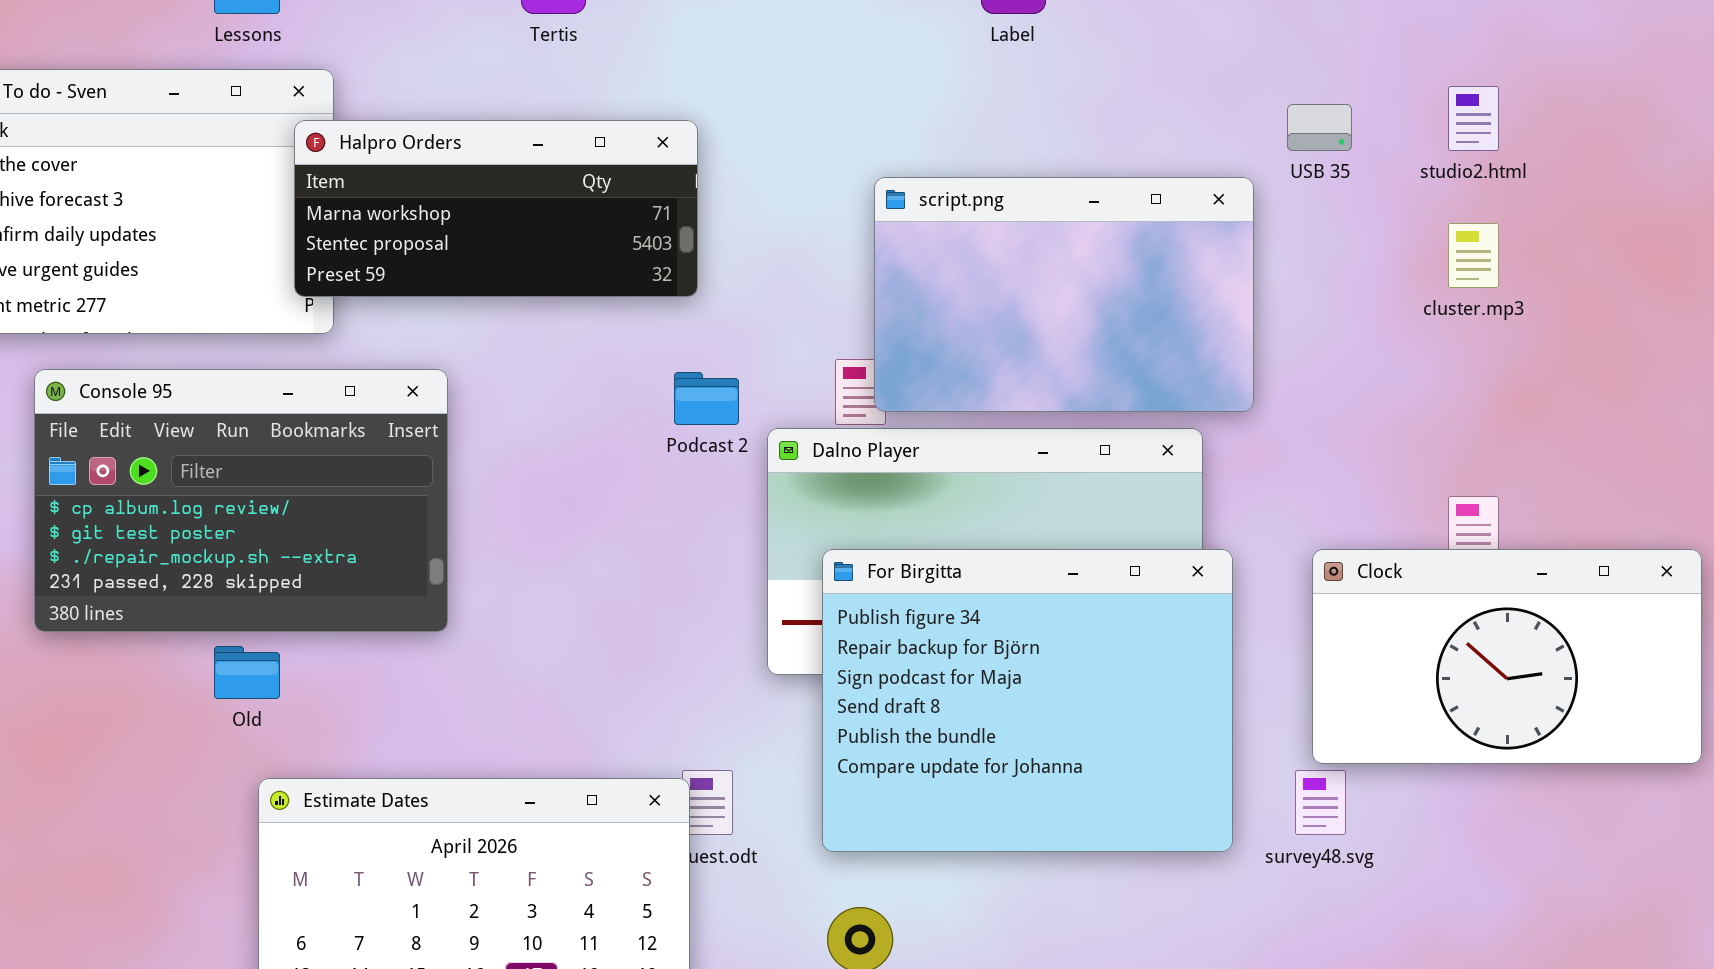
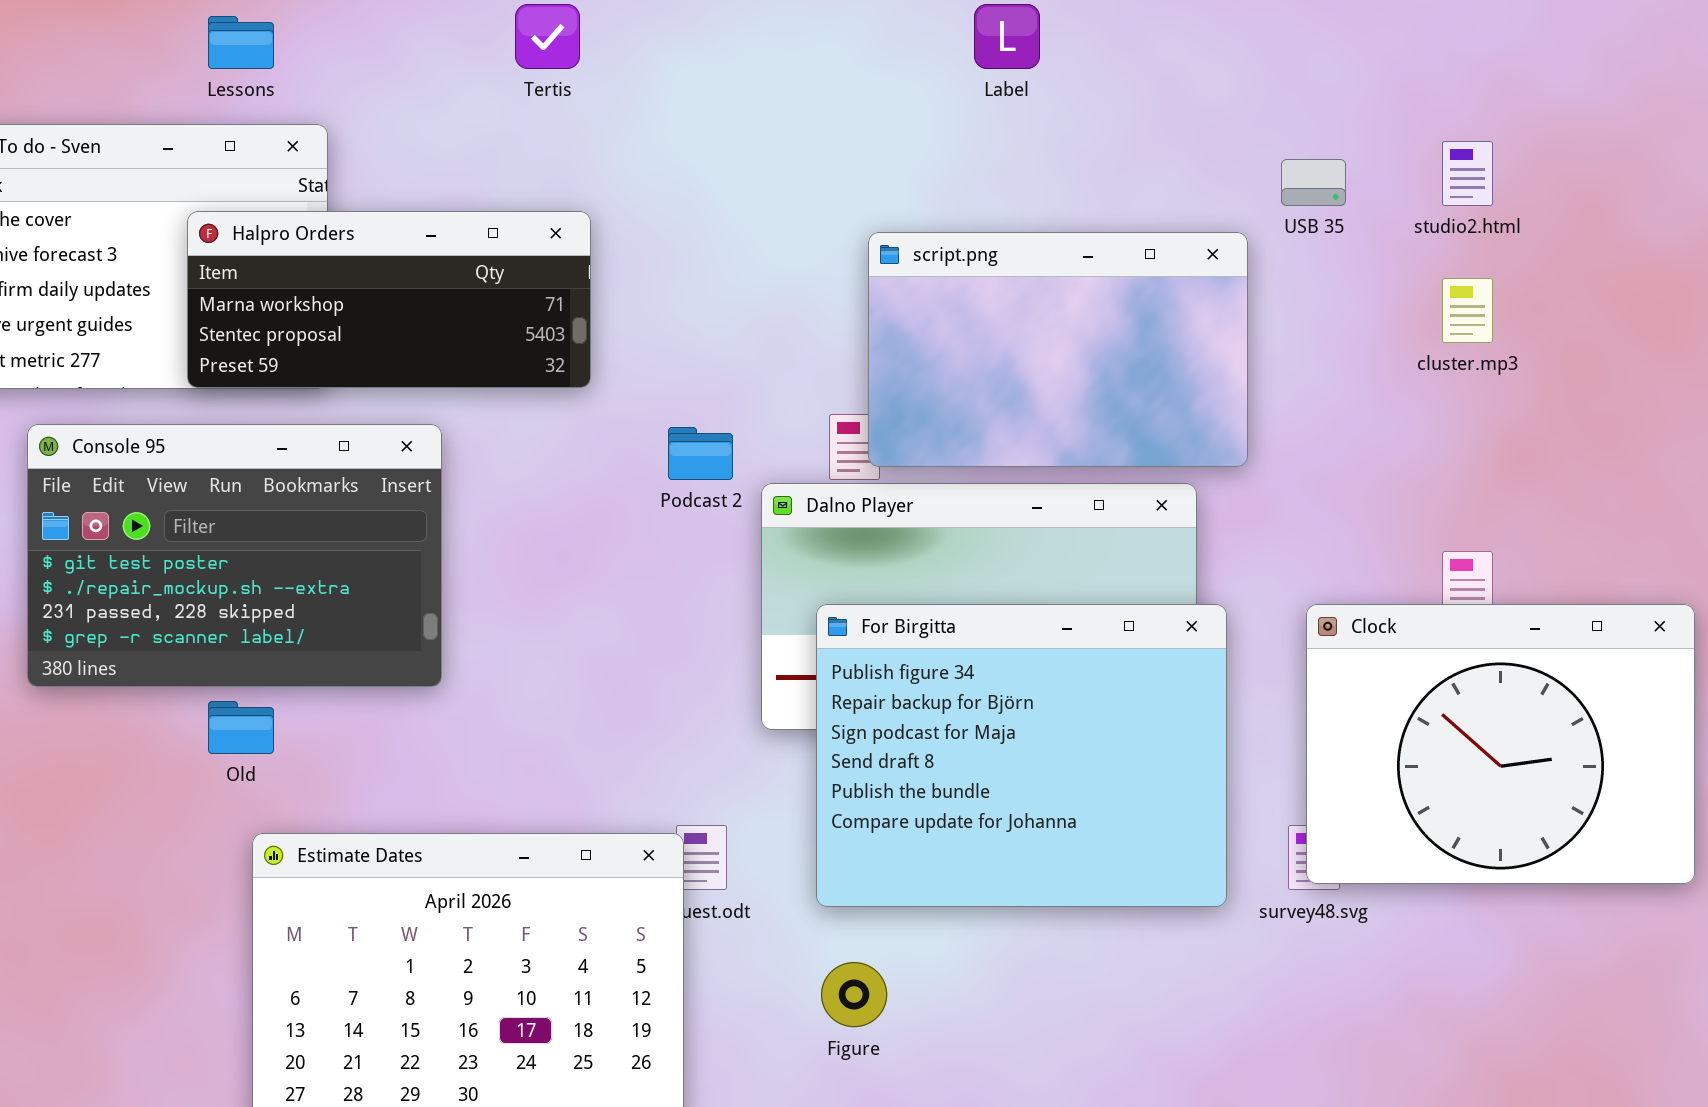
Halpro Orders: [294,120,698,297] -> [187,211,591,388], moved
Console 95: [34,369,448,632] -> [27,424,442,687], scrolled down 1 row
Clock: [1312,549,1702,764] -> [1306,604,1695,884], resized

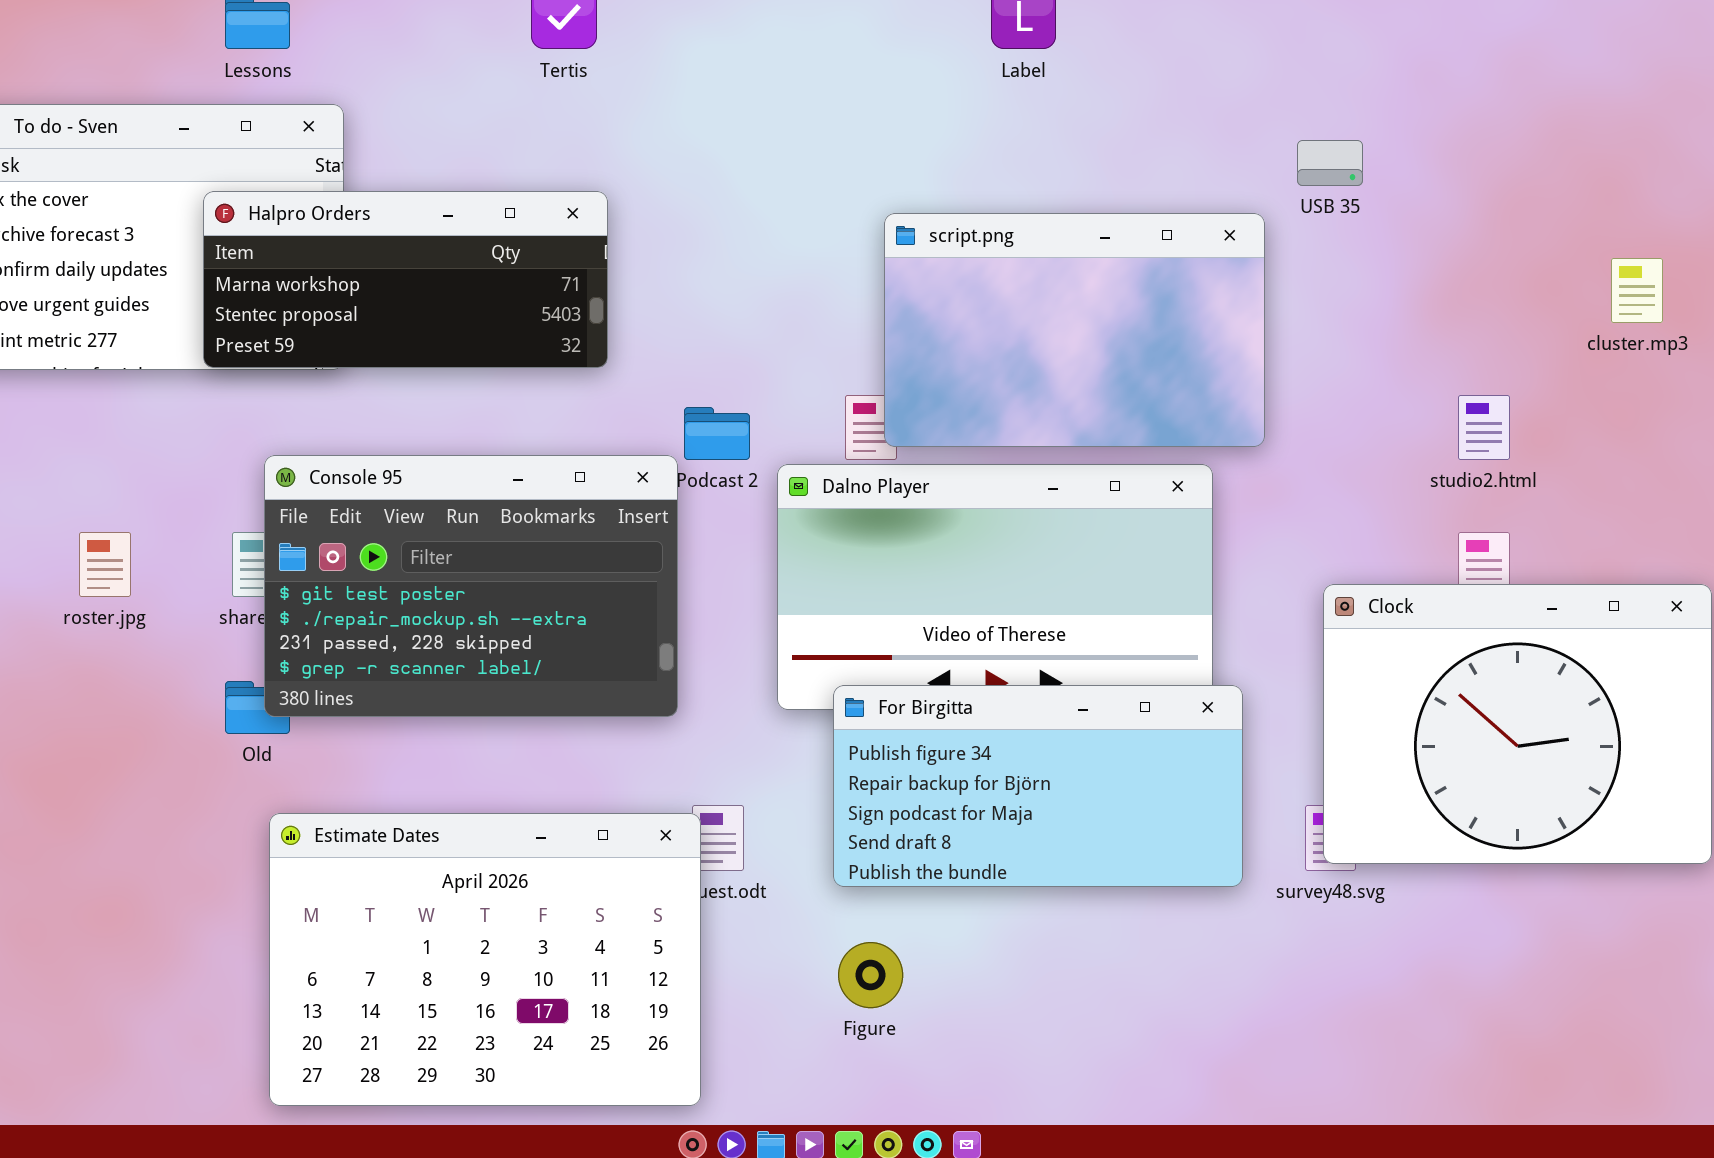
studio2.html: [1442,141,1493,206] -> [1458,395,1510,460], moved
cluster.mp3: [1442,278,1493,343] -> [1611,258,1663,323], moved
Console 95: [27,424,442,687] -> [264,455,678,717], moved
For Birgitta: [816,604,1227,907] -> [833,685,1243,887], resized

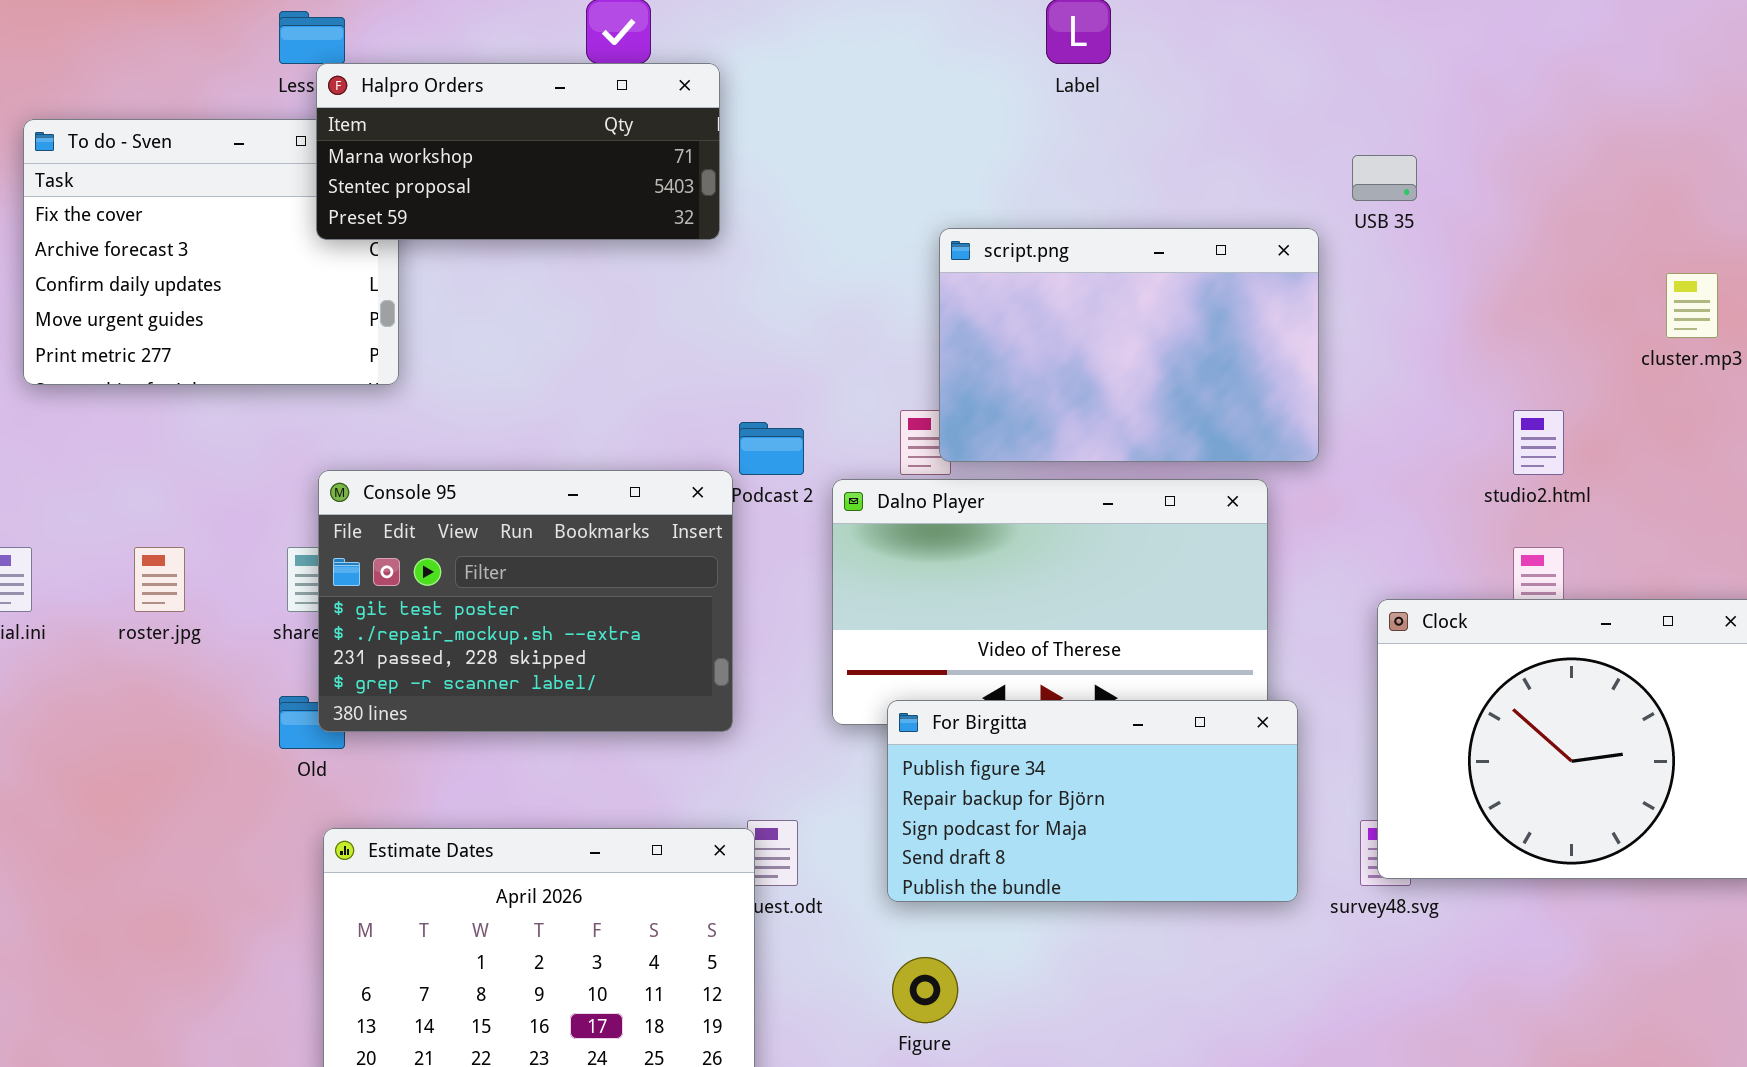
Halpro Orders: [203,191,608,368] -> [316,63,720,240], moved

